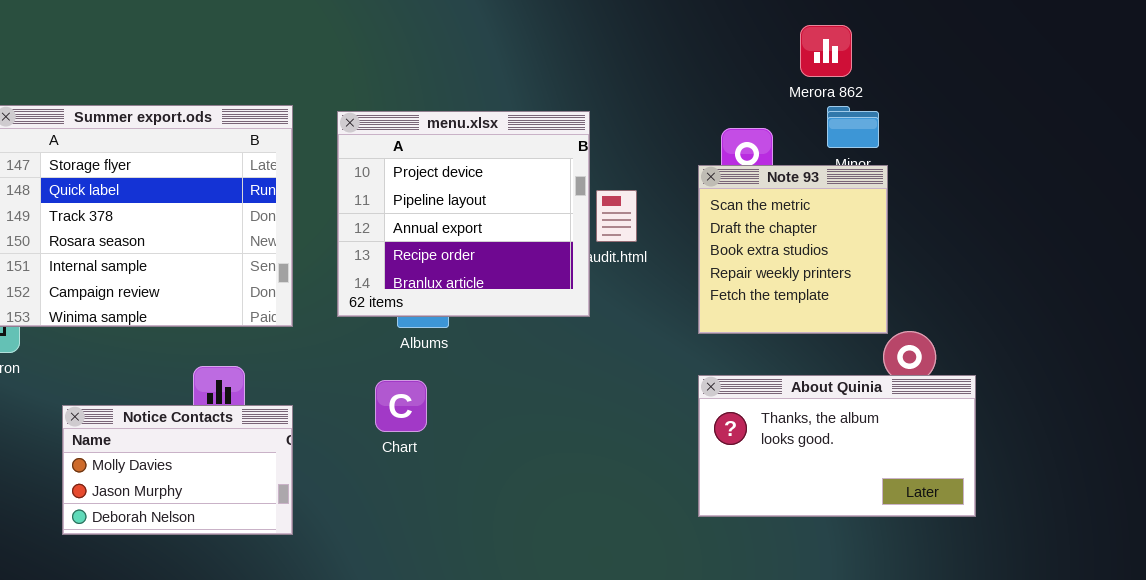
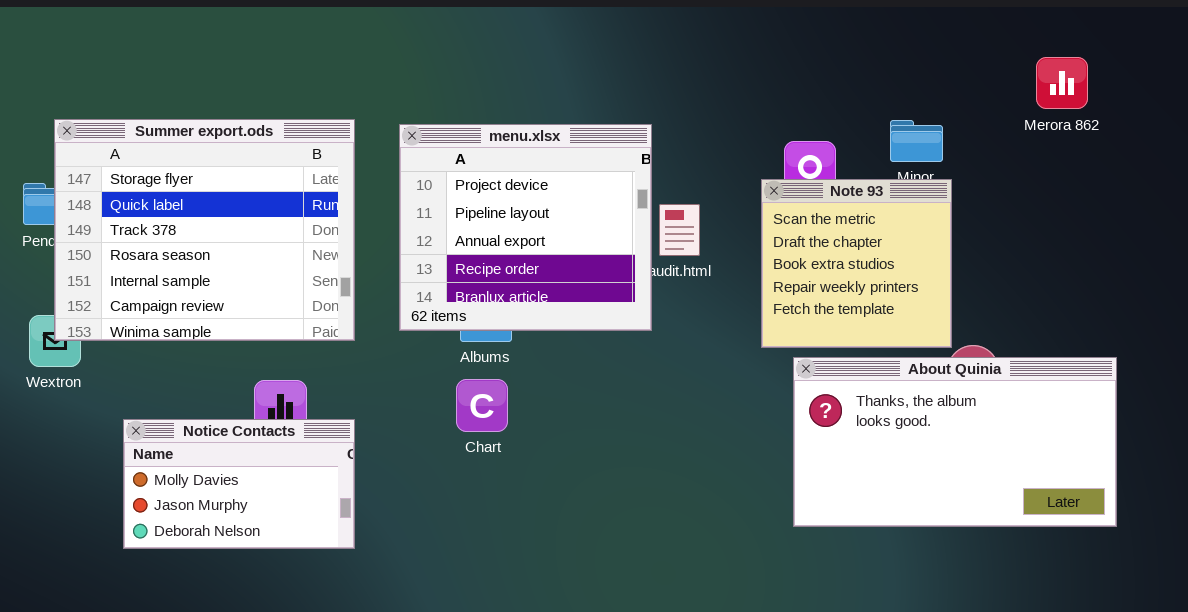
Merora 862: [800,25,852,77] -> [1036,57,1088,109], moved
About Quinia: [698,375,976,517] -> [793,357,1117,527], moved, resized
Chart: [375,380,427,432] -> [456,379,508,432], moved

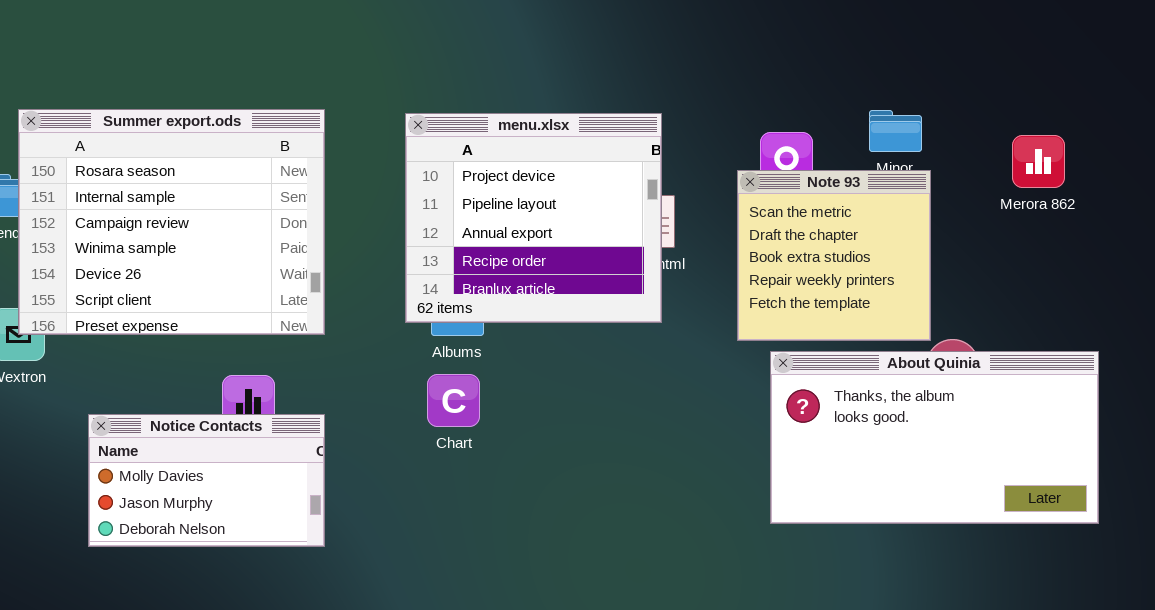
Merora 862: [1036,57,1088,109] -> [1012,135,1065,188], moved
Summer export.ods: [54,119,355,341] -> [18,109,325,335], scrolled down 3 rows
menu.xlsx: [399,124,652,331] -> [405,113,662,323], moved

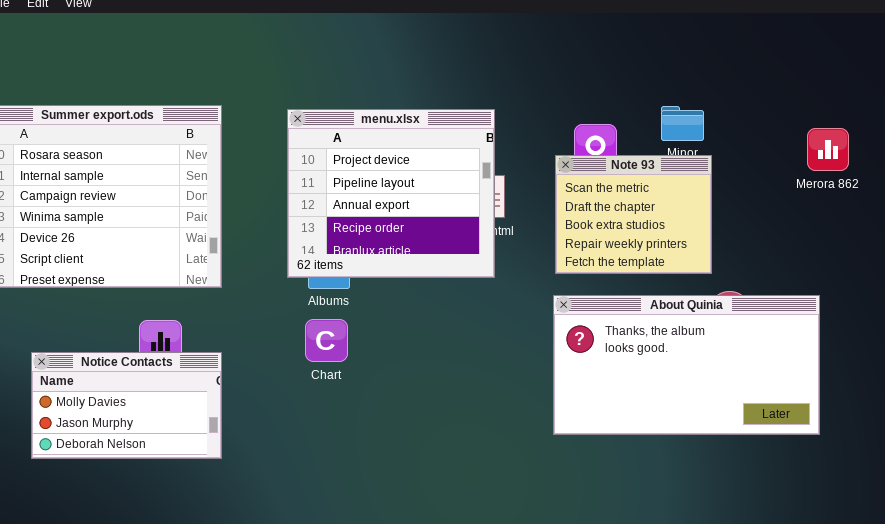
Merora 862: [1012,135,1065,188] -> [807,128,849,171], moved
Note 93: [737,170,931,341] -> [555,155,712,274], resized
About Quinia: [770,351,1099,524] -> [553,295,820,435], moved

